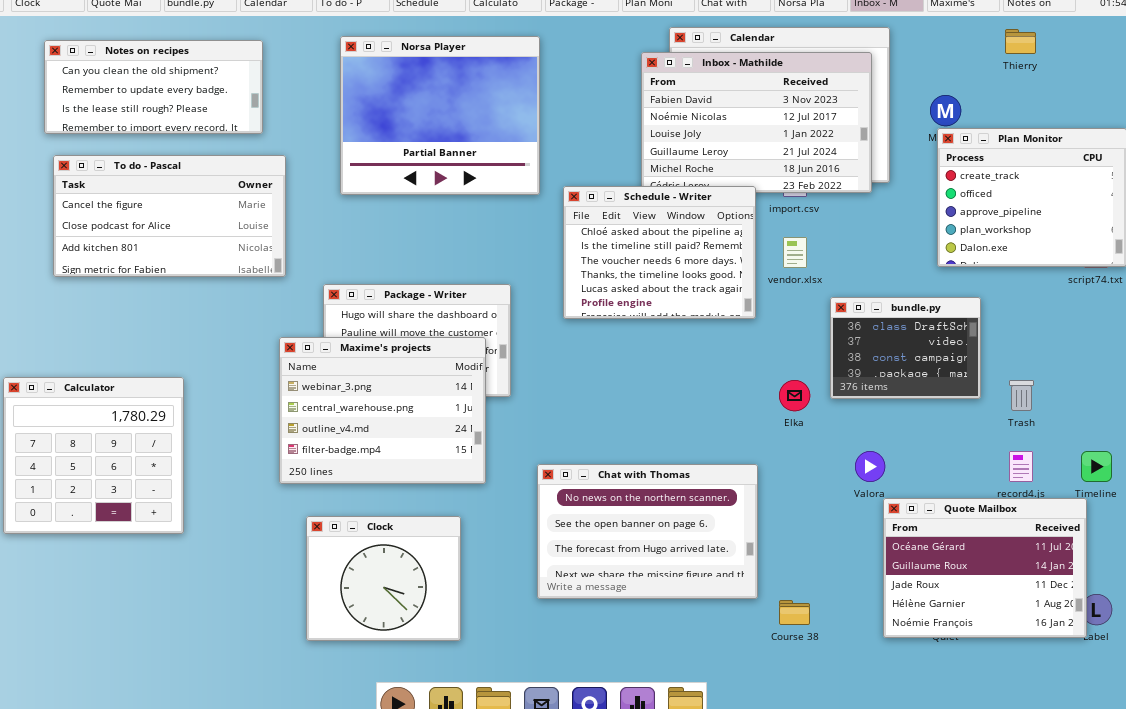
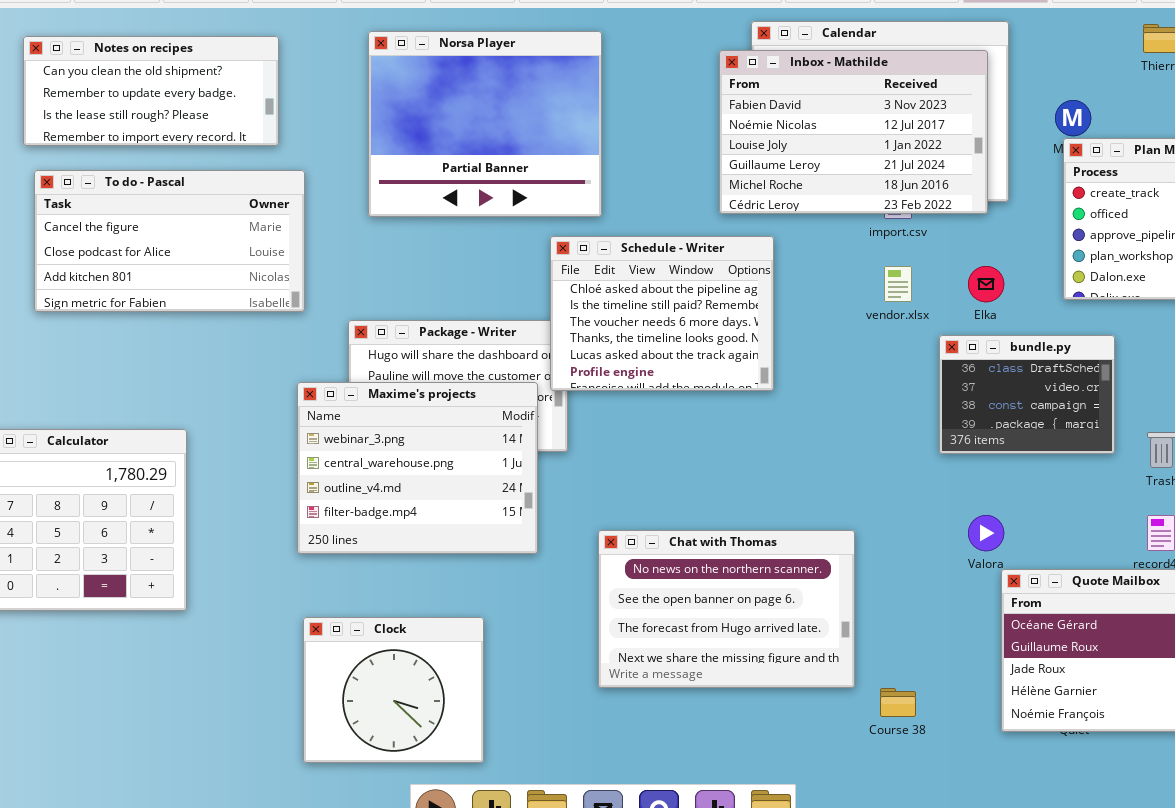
Schedule - Writer: [563,186,756,319] -> [550,236,774,391], moved
Elka: [779,380,810,411] -> [968,266,1004,302], moved
Clock: [306,516,461,641] -> [303,617,484,763], moved

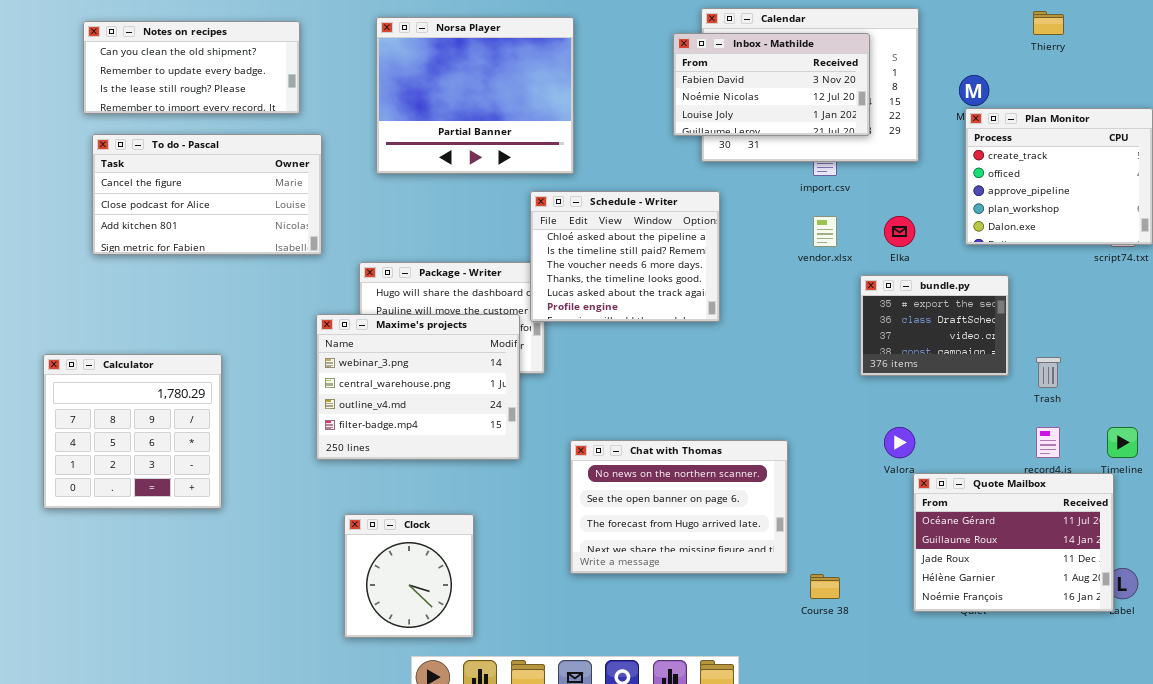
Inbox - Mathilde: [719,50,988,214] -> [673,33,870,136], resized
bundle.py: [939,335,1115,454] -> [860,275,1009,376], scrolled up 1 row
Clock: [303,617,484,763] -> [344,514,474,638], resized

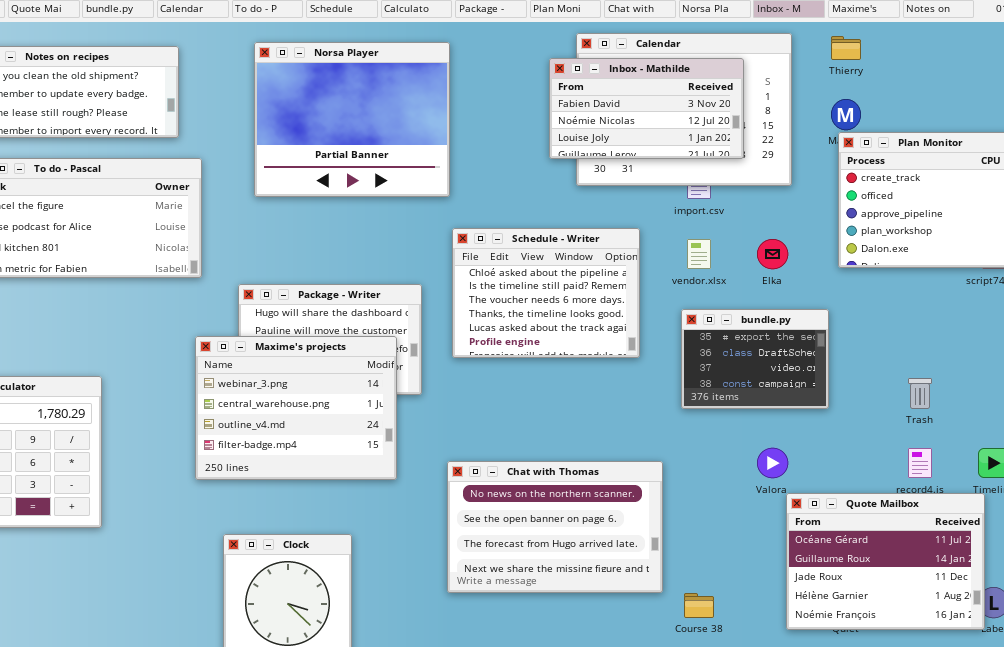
Thierry: [1033,11,1064,35] -> [831,36,861,60], moved
Schedule - Writer: [530,191,720,322] -> [452,228,640,358], moved
bundle.py: [860,275,1009,376] -> [681,309,829,409], moved

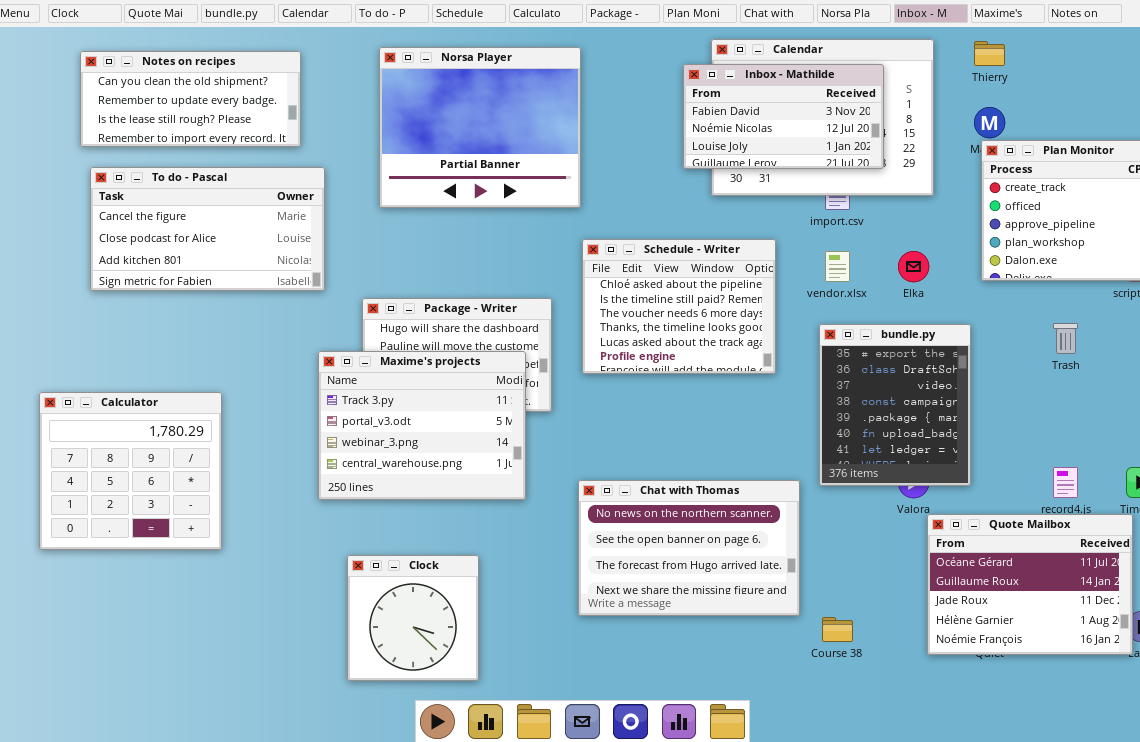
bundle.py: [681,309,829,409] -> [819,324,971,486], resized
Maxime's projects: [195,336,397,480] -> [318,351,526,500], scrolled up 2 rows
Trash: [908,378,932,409] -> [1053,323,1078,354], moved

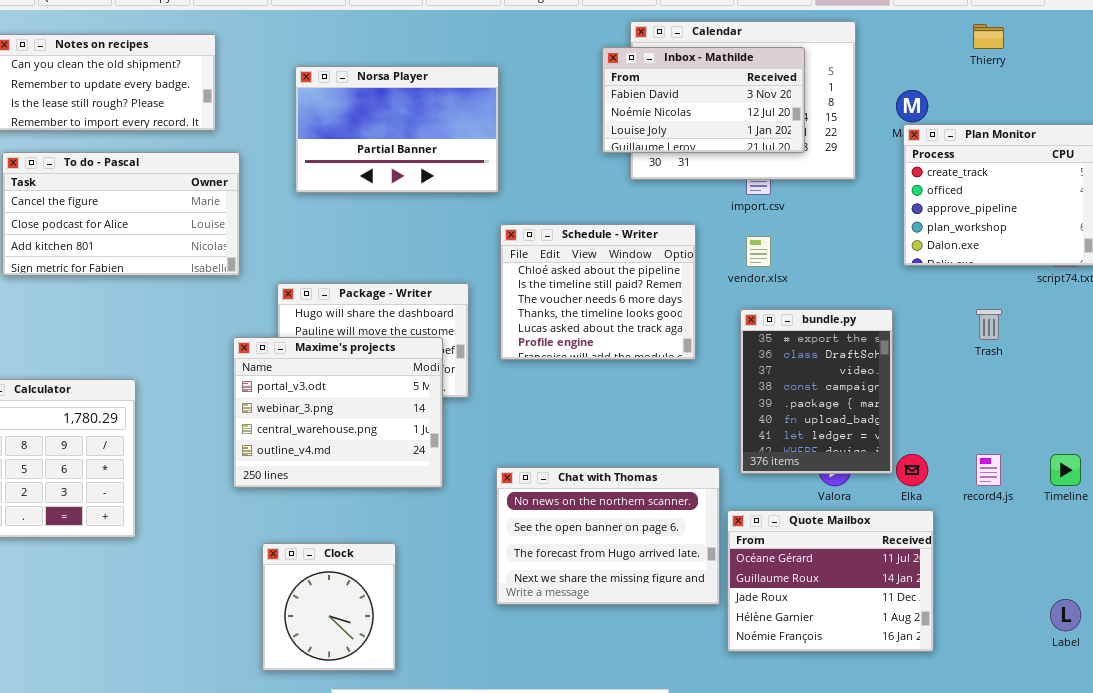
Thierry: [974,41,1005,66] -> [973,24,1004,49], moved
Norsa Player: [379,47,581,208] -> [295,66,499,193], resized
Elka: [898,251,929,282] -> [896,454,928,486], moved
Maxime's projects: [318,351,526,500] -> [233,337,443,488], scrolled down 1 row
Quote Mailbox: [927,514,1133,655] -> [727,510,934,652], moved

